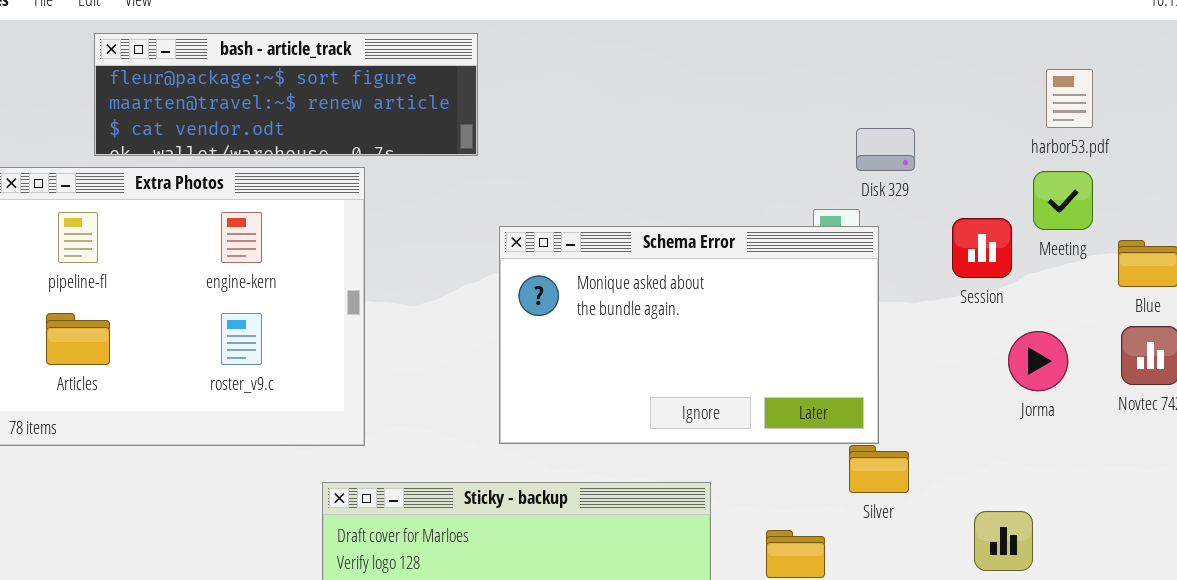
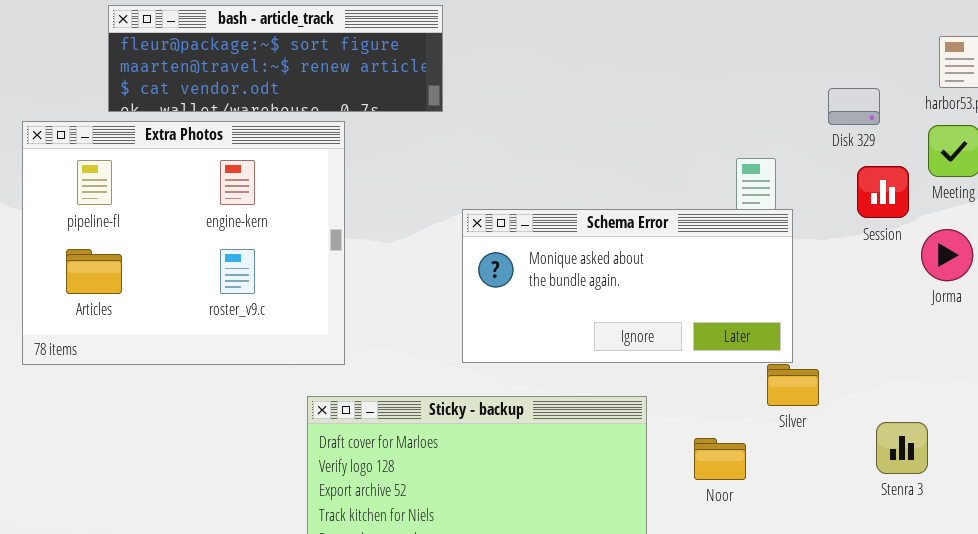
Disk 329: [856,128,915,171] -> [828,88,880,125], moved
Schema Error: [499,226,879,444] -> [462,209,793,363], resized
Jorma: [1008,331,1068,391] -> [921,229,973,281], moved

